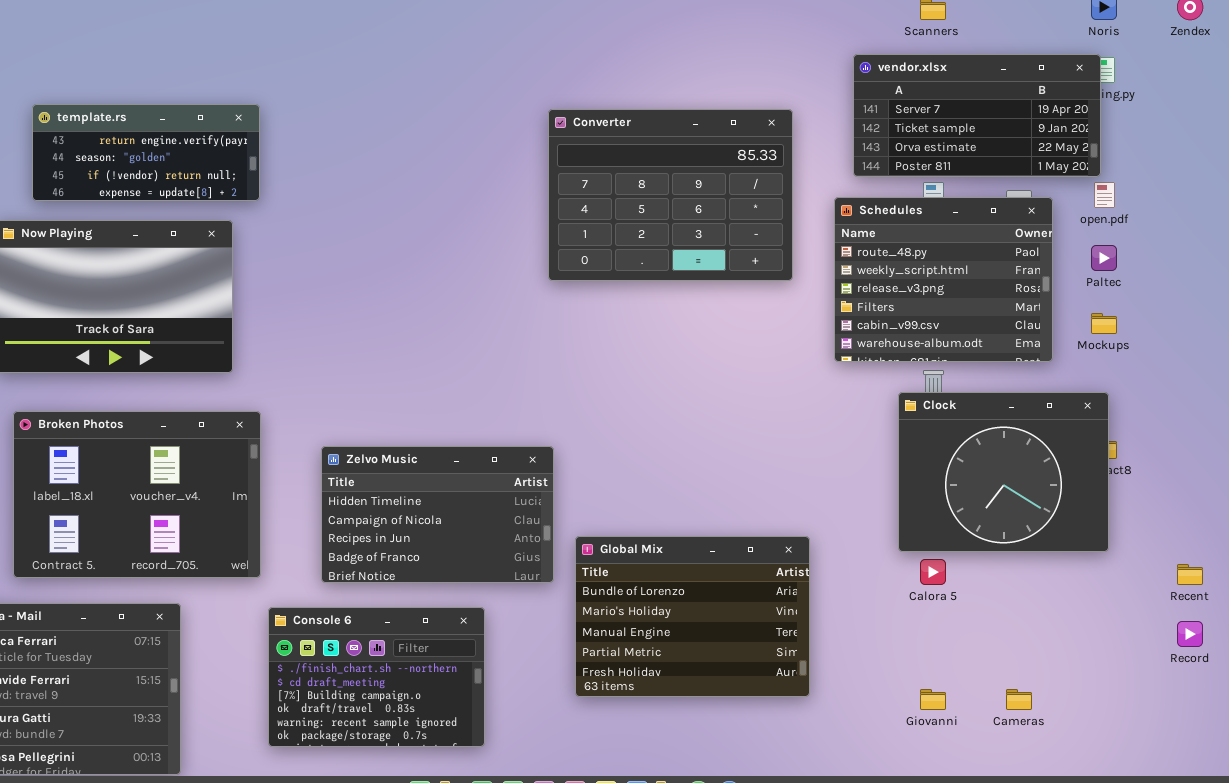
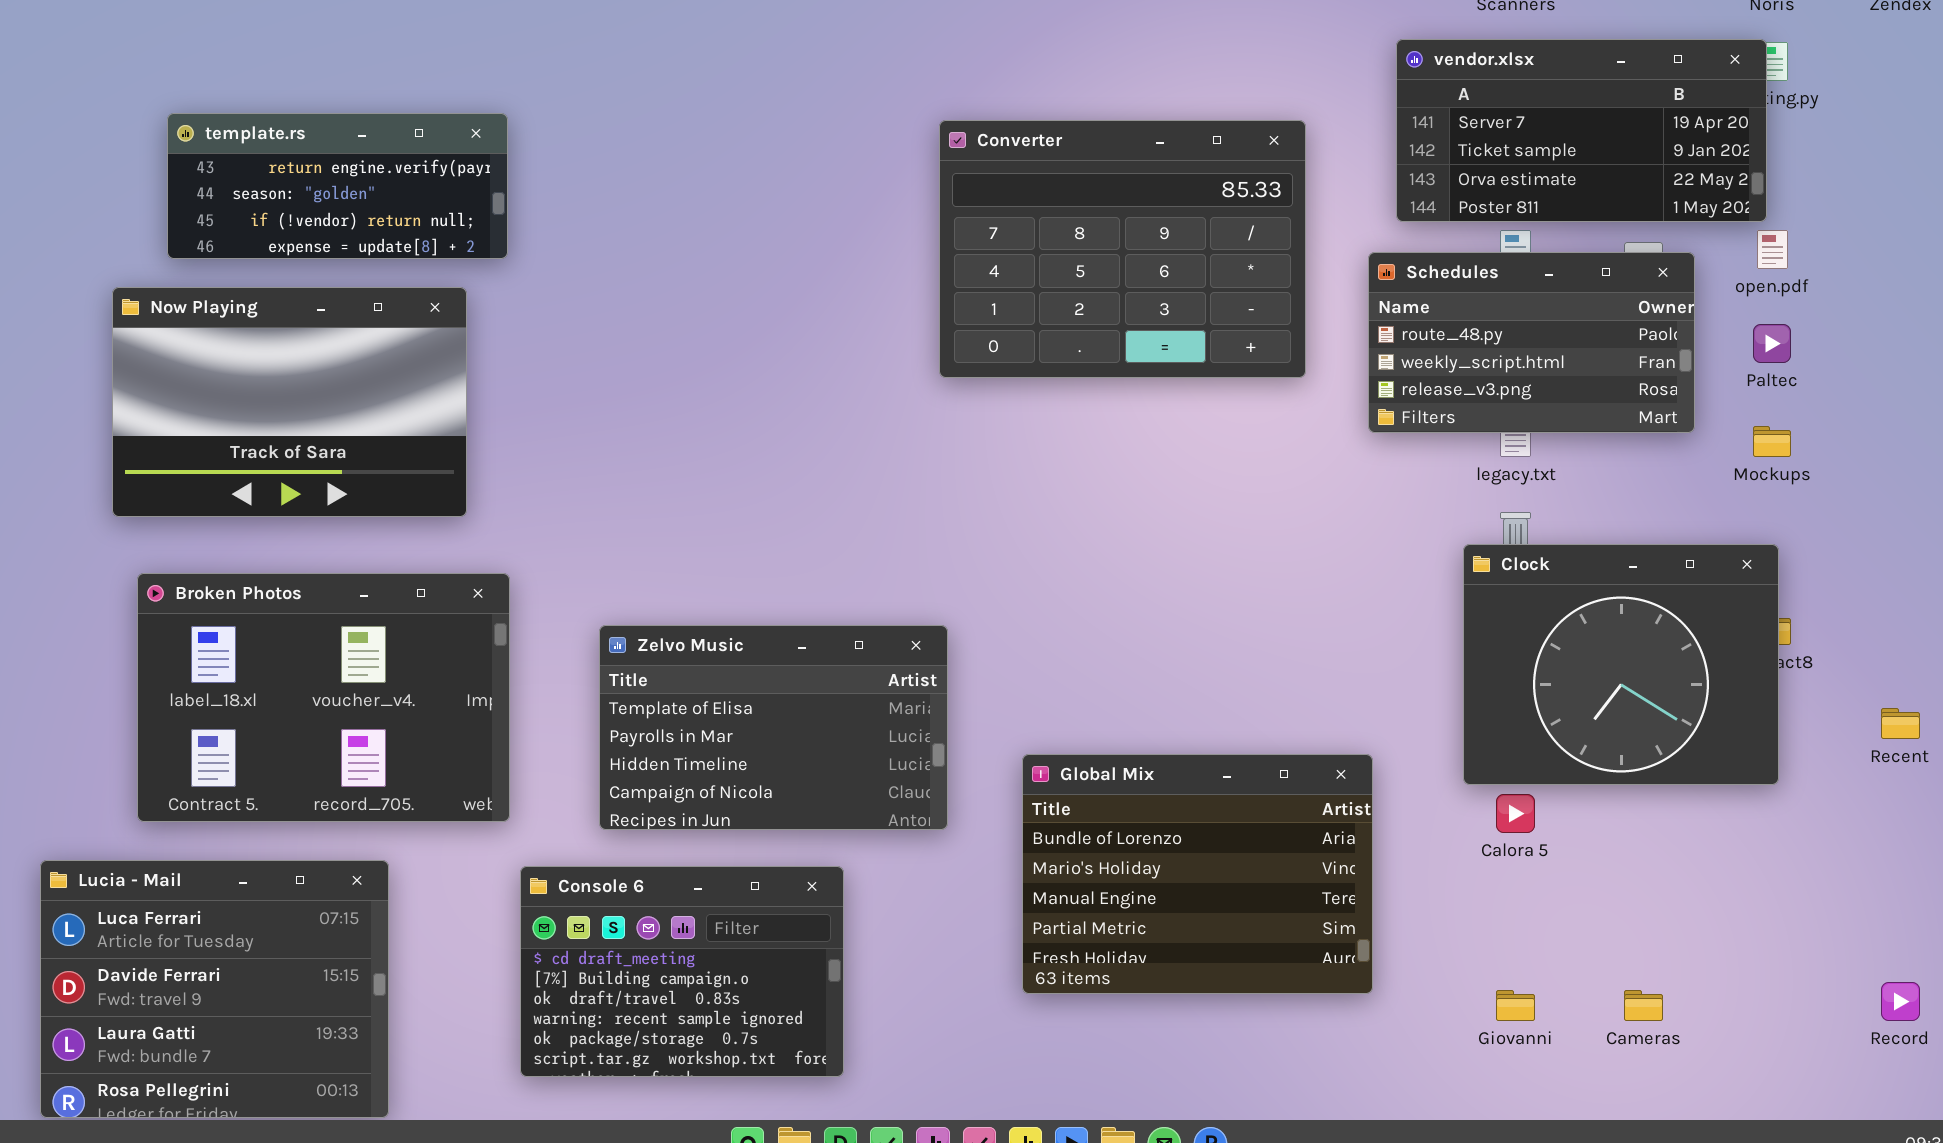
Schedules: [834,197,1053,362] -> [1368,252,1695,433], resized
Zelvo Music: [321,446,554,583] -> [599,625,948,830], scrolled up 2 rows
Global Mix: [575,536,810,697] -> [1022,754,1373,994], moved
Recent: [1177,564,1203,585] -> [1881,708,1920,739], moved
Console 6: [268,607,485,747] -> [520,866,844,1077], scrolled down 1 row
Record: [1177,621,1203,647] -> [1881,982,1920,1021], moved

